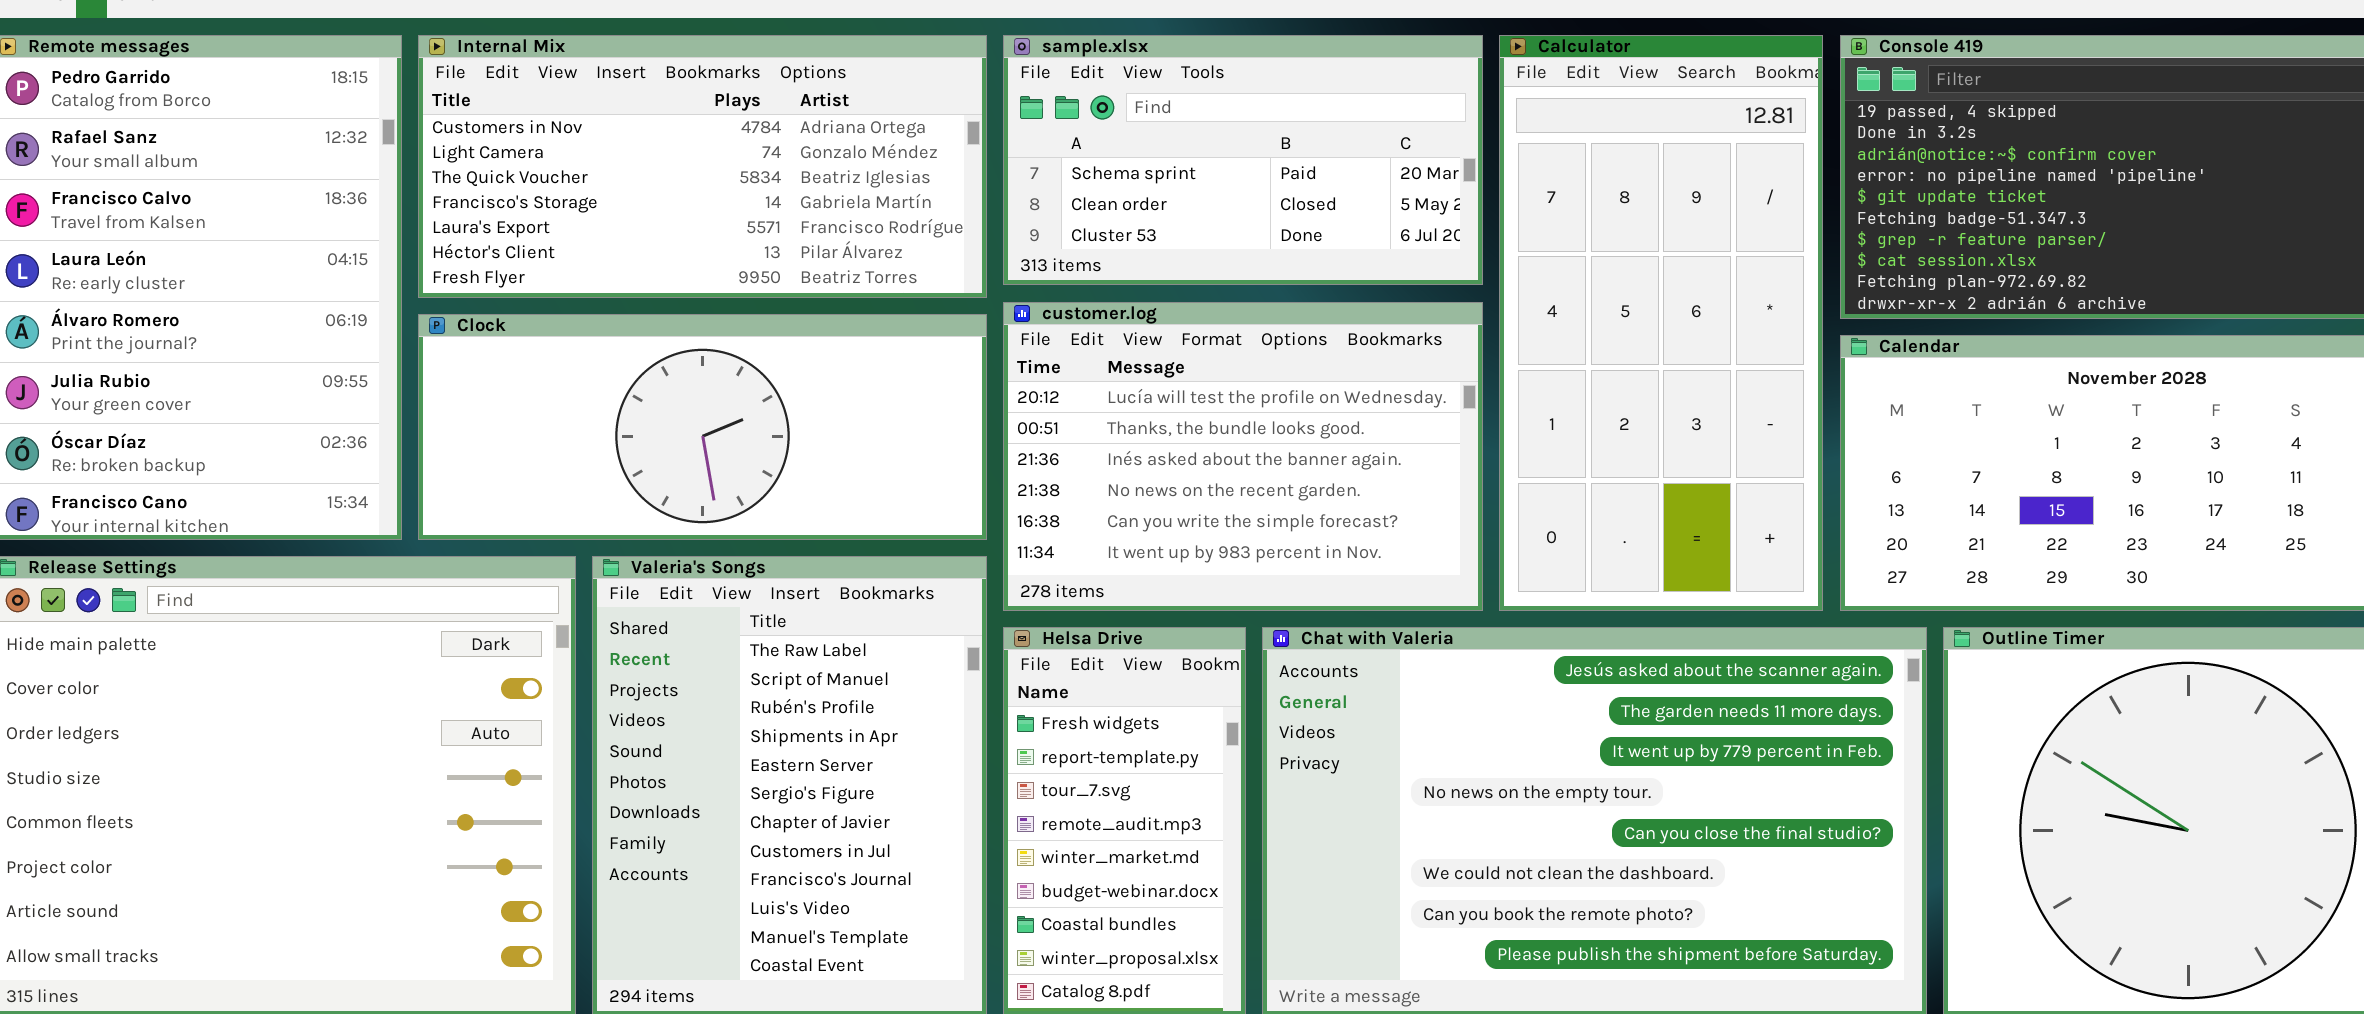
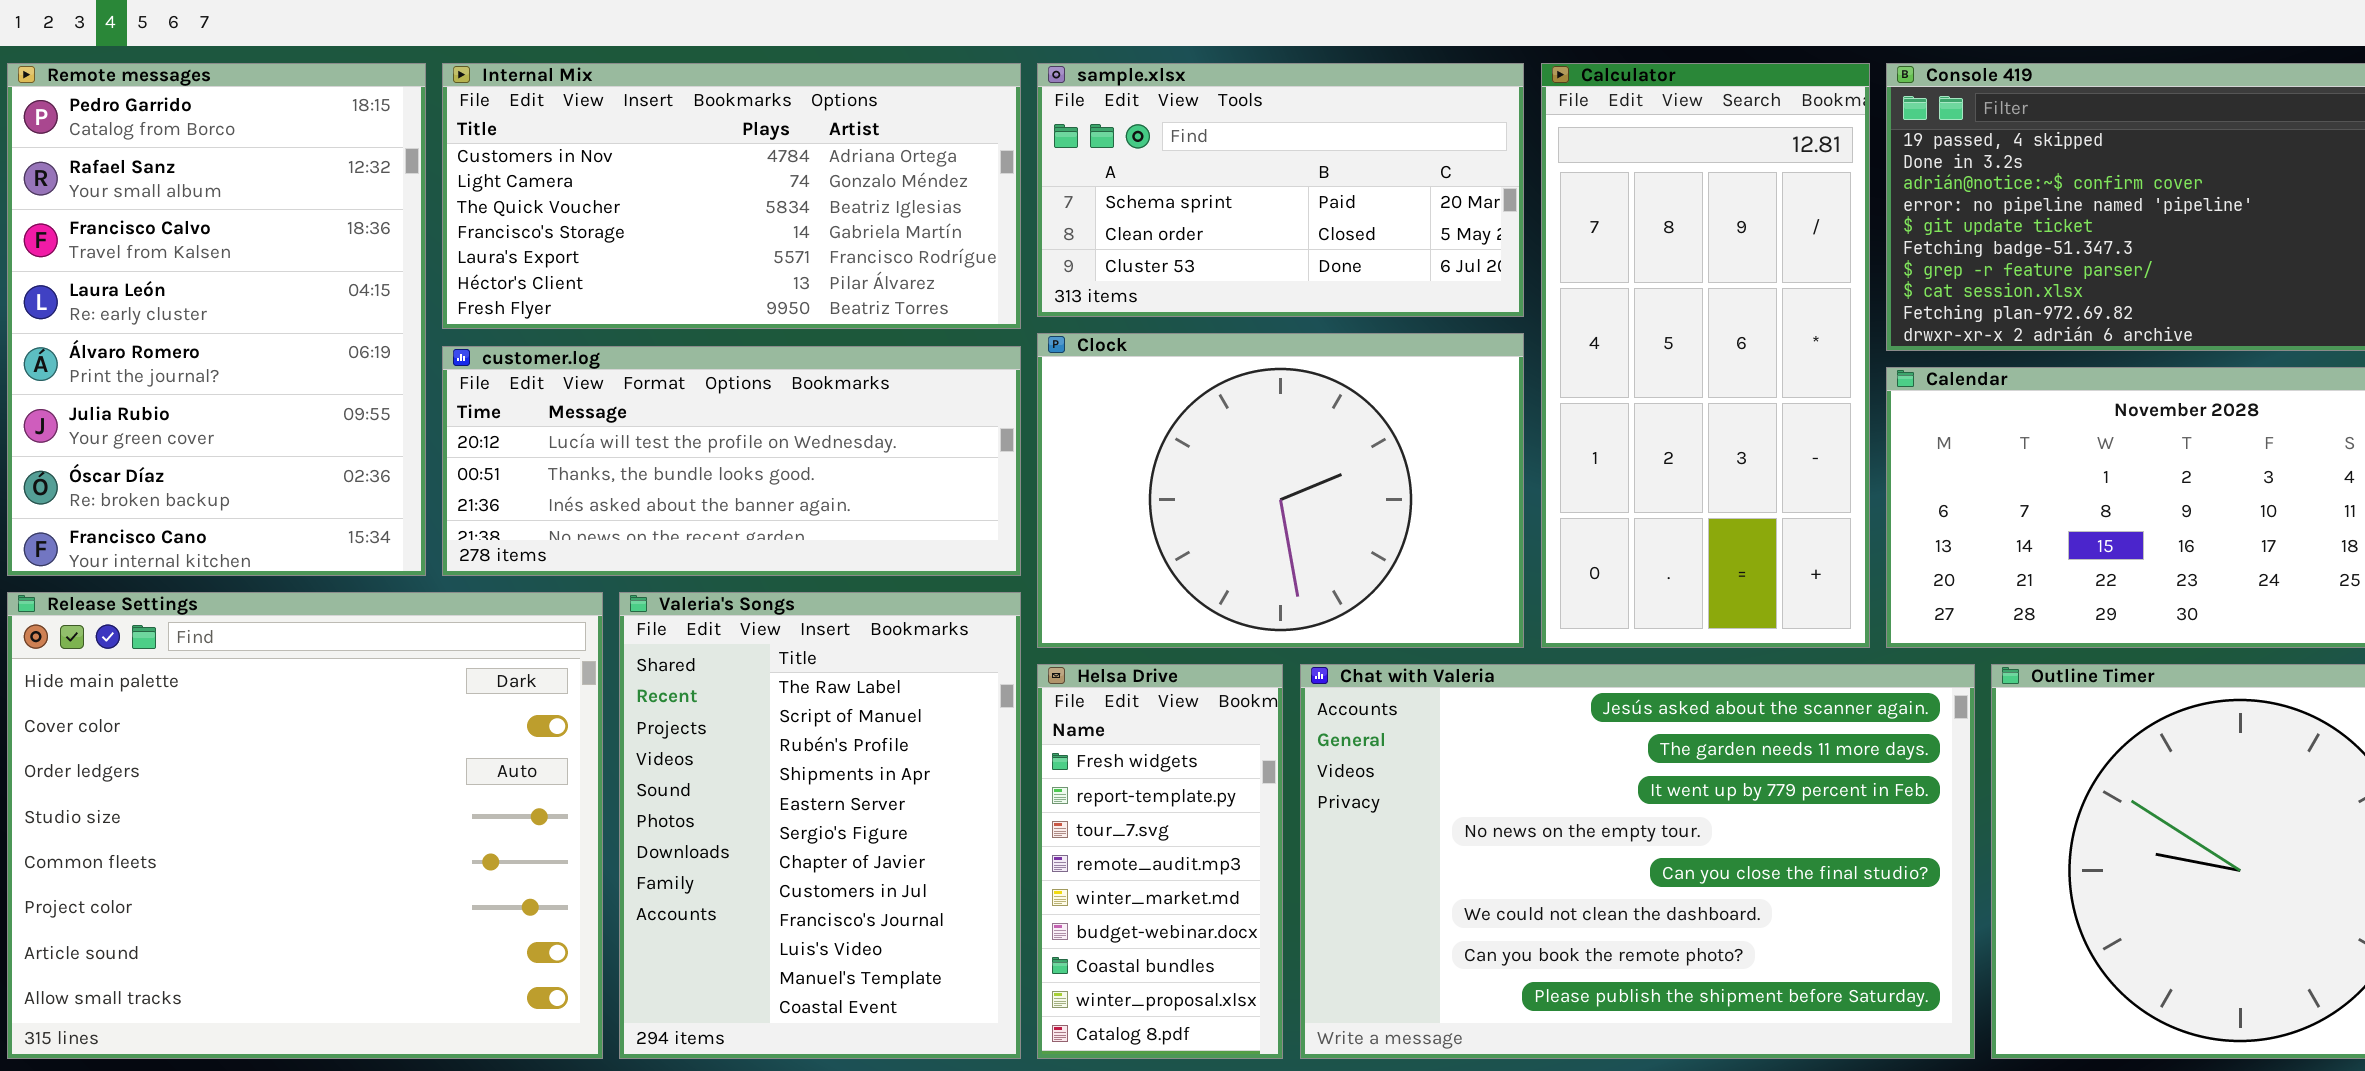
customer.log: [1003,302,1483,611] -> [442,346,1021,576], moved, resized
Clock: [418,314,987,540] -> [1037,333,1524,648], moved, resized

